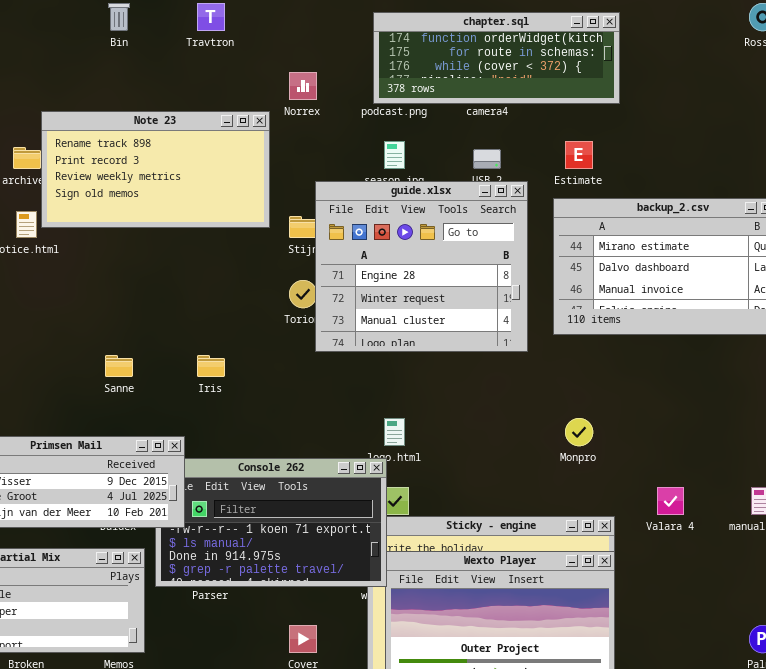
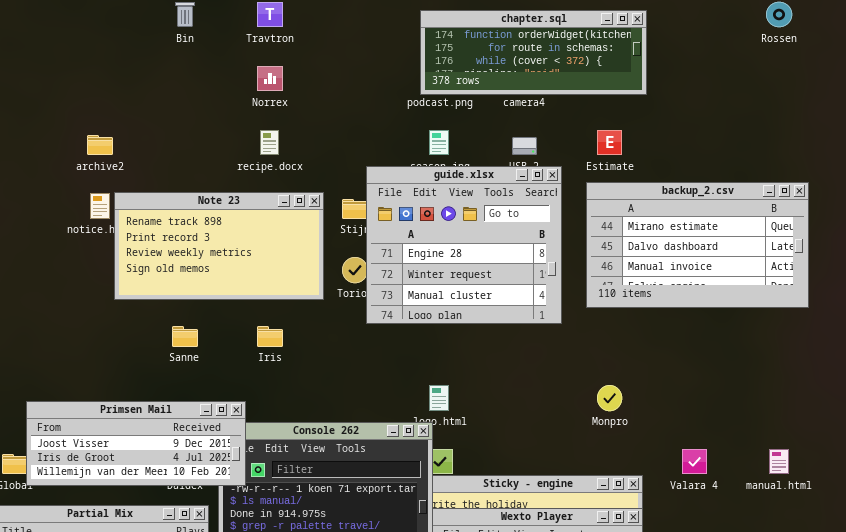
Norrex: [289,72,317,100] -> [257,66,283,91], moved
Note 23: [41,111,270,228] -> [114,192,324,300], moved

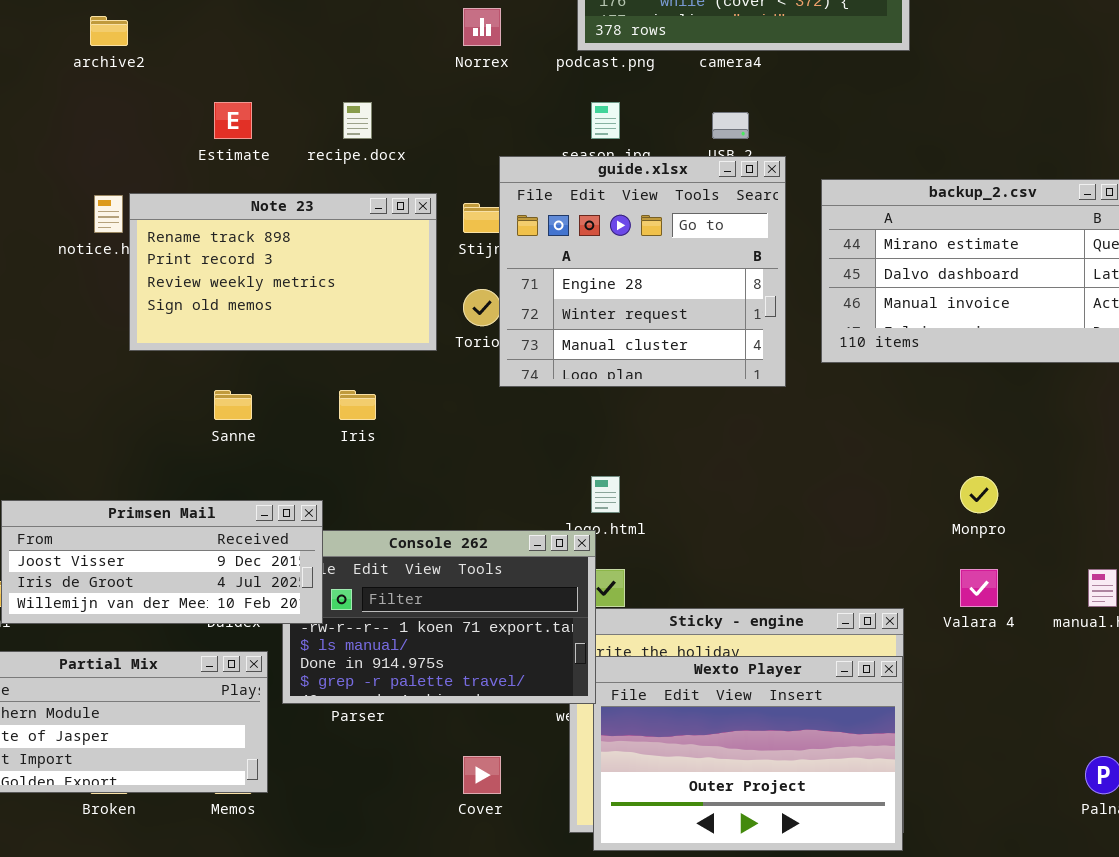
Norrex: [257,66,283,91] -> [463,8,501,46], moved
Estimate: [597,130,622,155] -> [214,102,252,139], moved
archive2: [87,135,113,155] -> [90,16,128,46], moved
Monpro: [597,385,622,411] -> [960,476,998,513], moved

